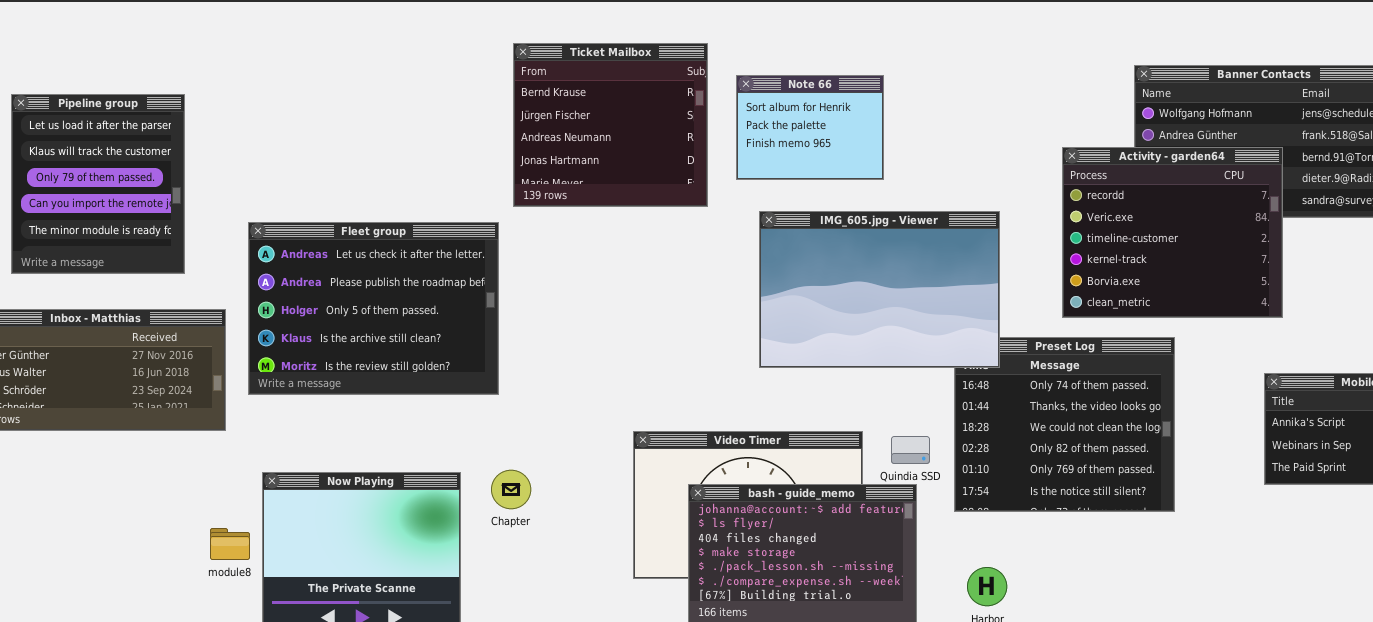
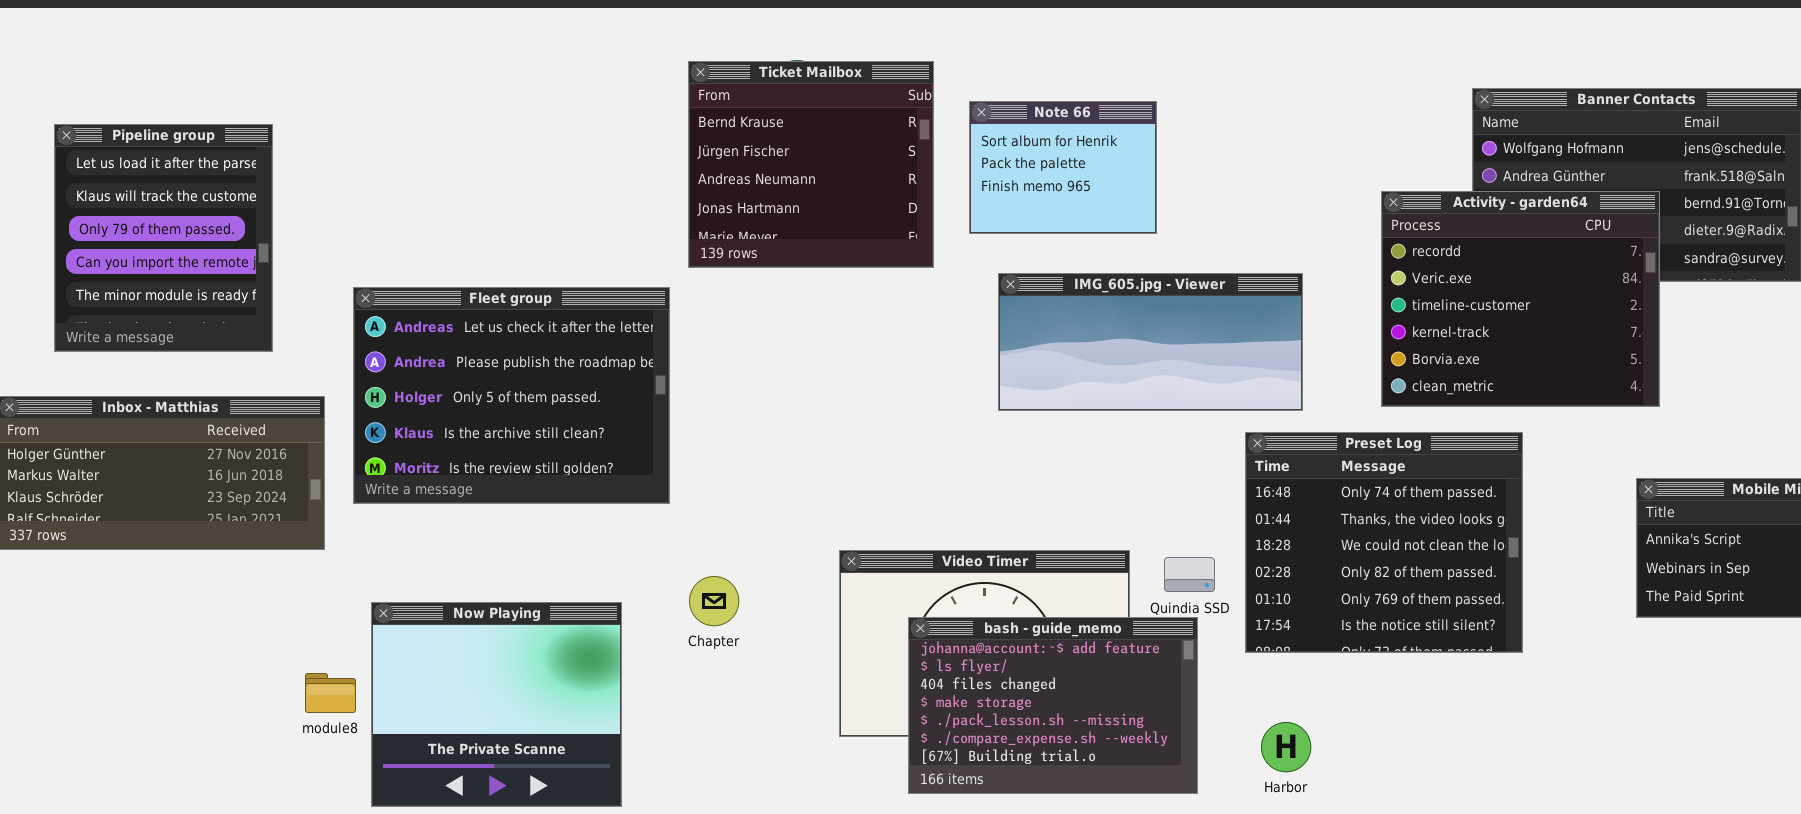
IMG_605.jpg - Viewer: [759,211,1000,368] -> [998,273,1303,411], resized
Chapter: [491,470,531,509] -> [689,576,739,626], moved

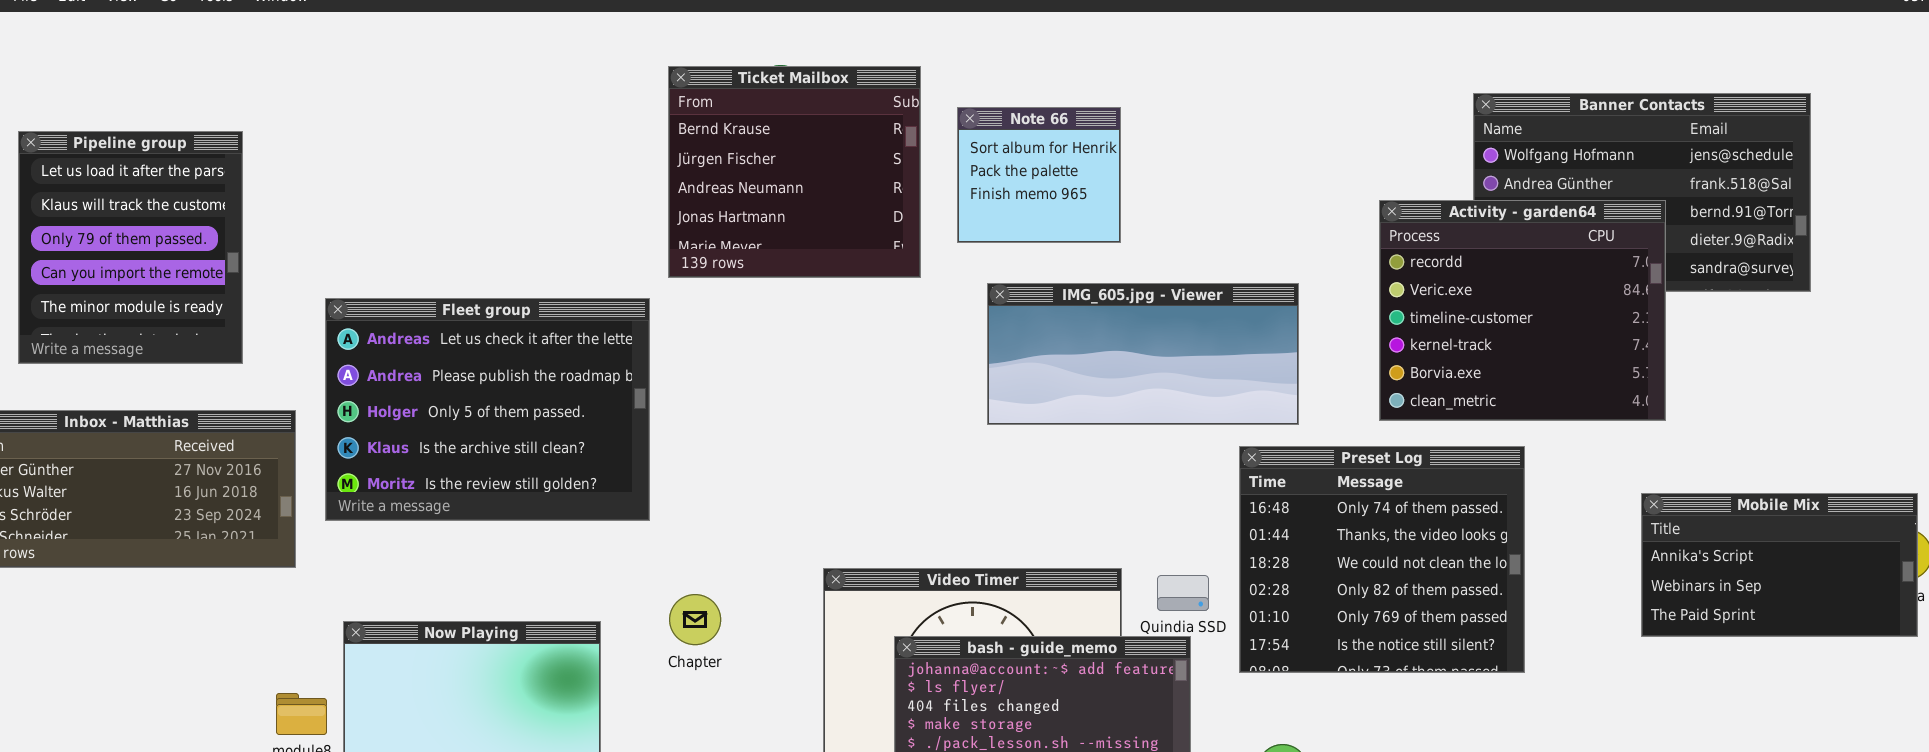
Note 66: [969,101,1157,234] -> [957,107,1121,243], resized

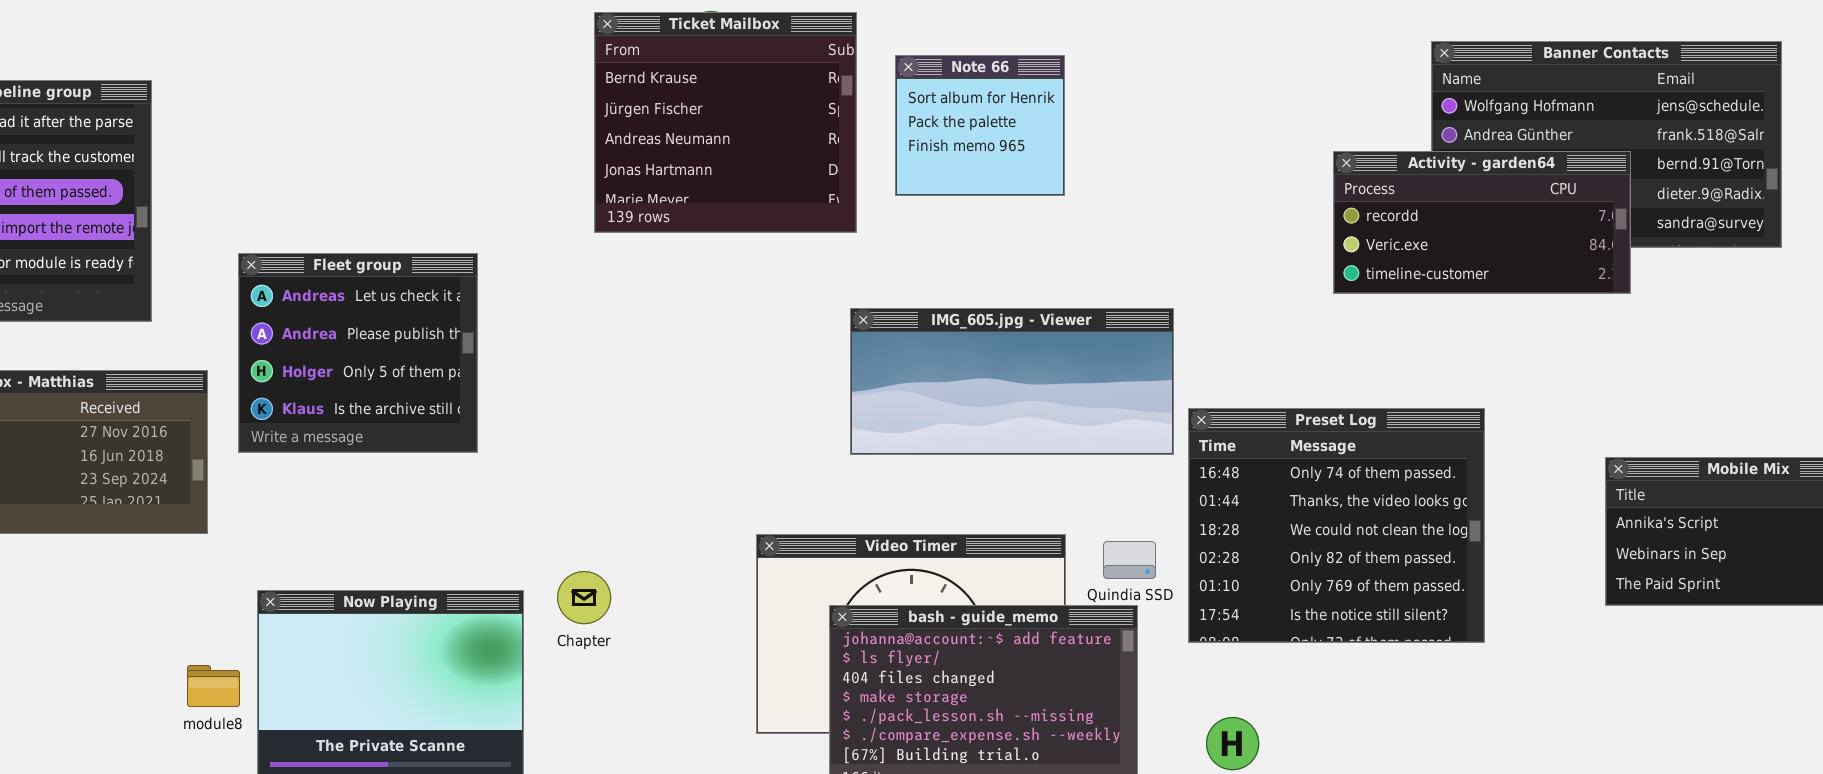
Activity - garden64: [1379,200,1666,421] -> [1333,151,1631,294], resized
IMG_605.jpg - Viewer: [987,283,1299,425] -> [850,308,1174,455], moved
Fleet group: [325,298,650,521] -> [238,253,478,453], resized
Chapter: [669,594,721,645] -> [557,571,611,624], moved

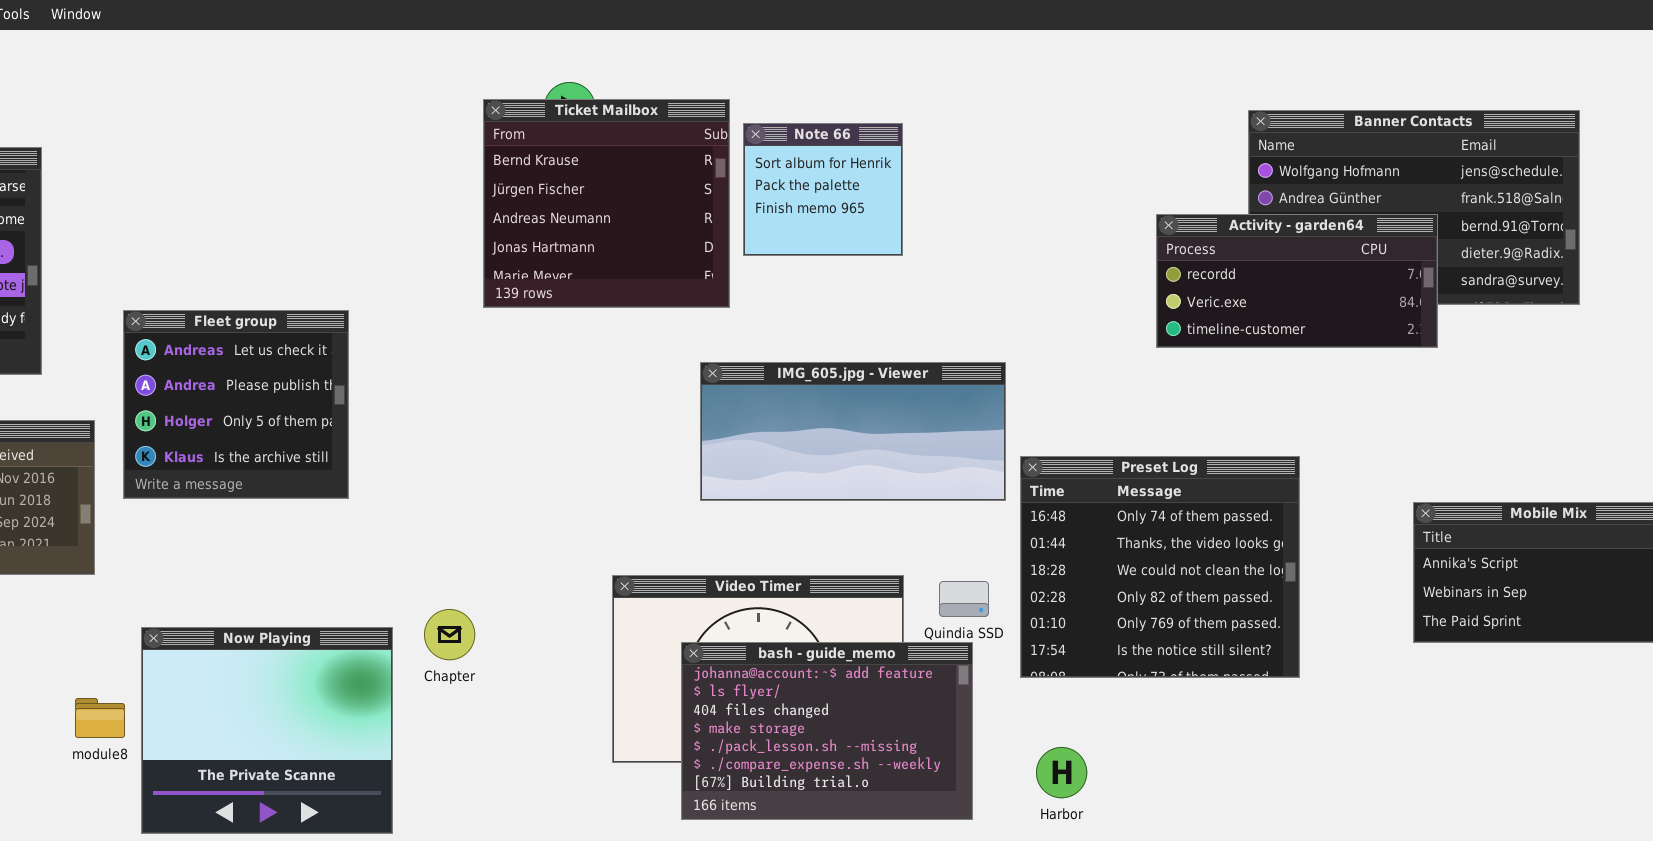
Ticket Mailbox: [594,12,857,233] -> [483,99,730,308], moved

